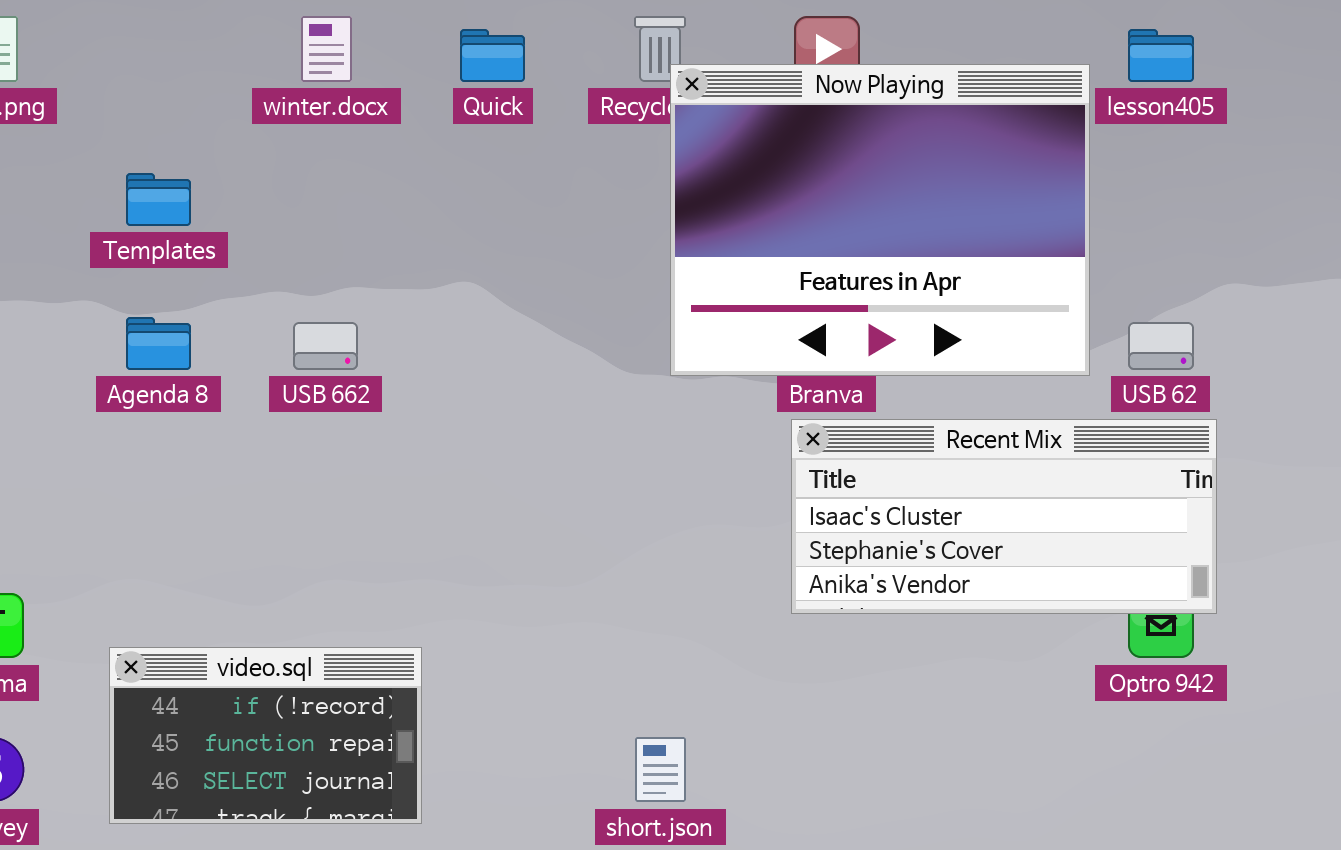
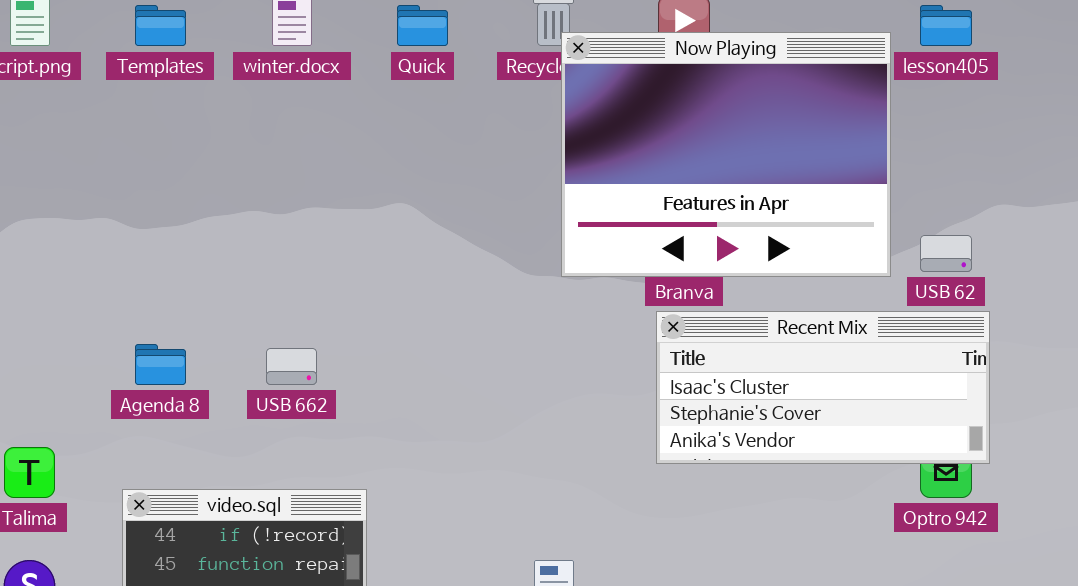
Templates: [126,173,191,226] -> [135,5,186,46], moved
Agenda 8: [126,317,191,370] -> [135,344,186,385], moved
USB 662: [293,322,358,370] -> [266,348,317,385], moved

